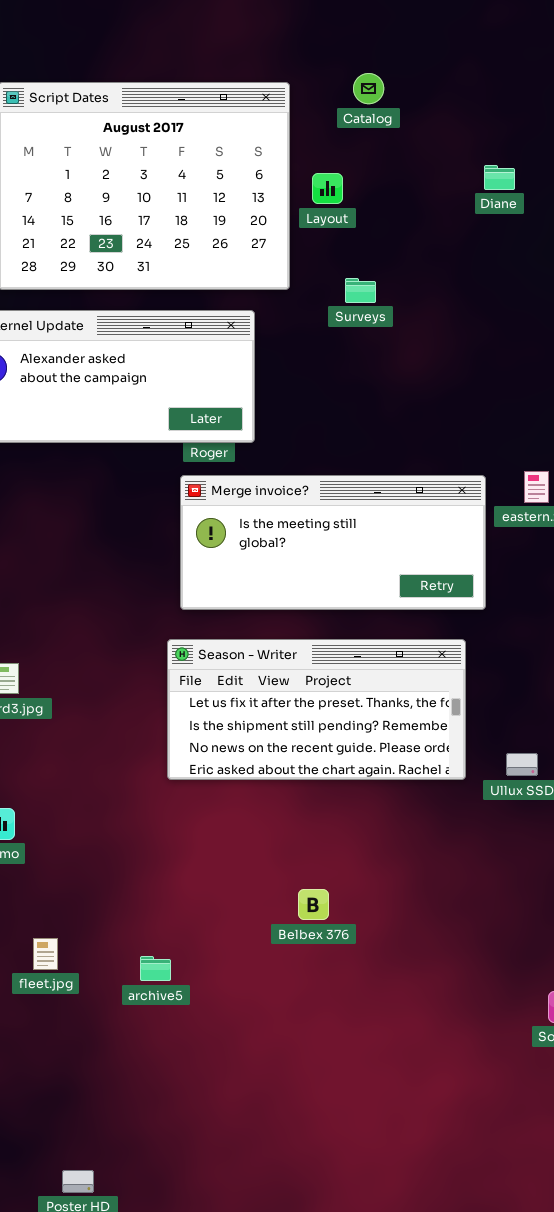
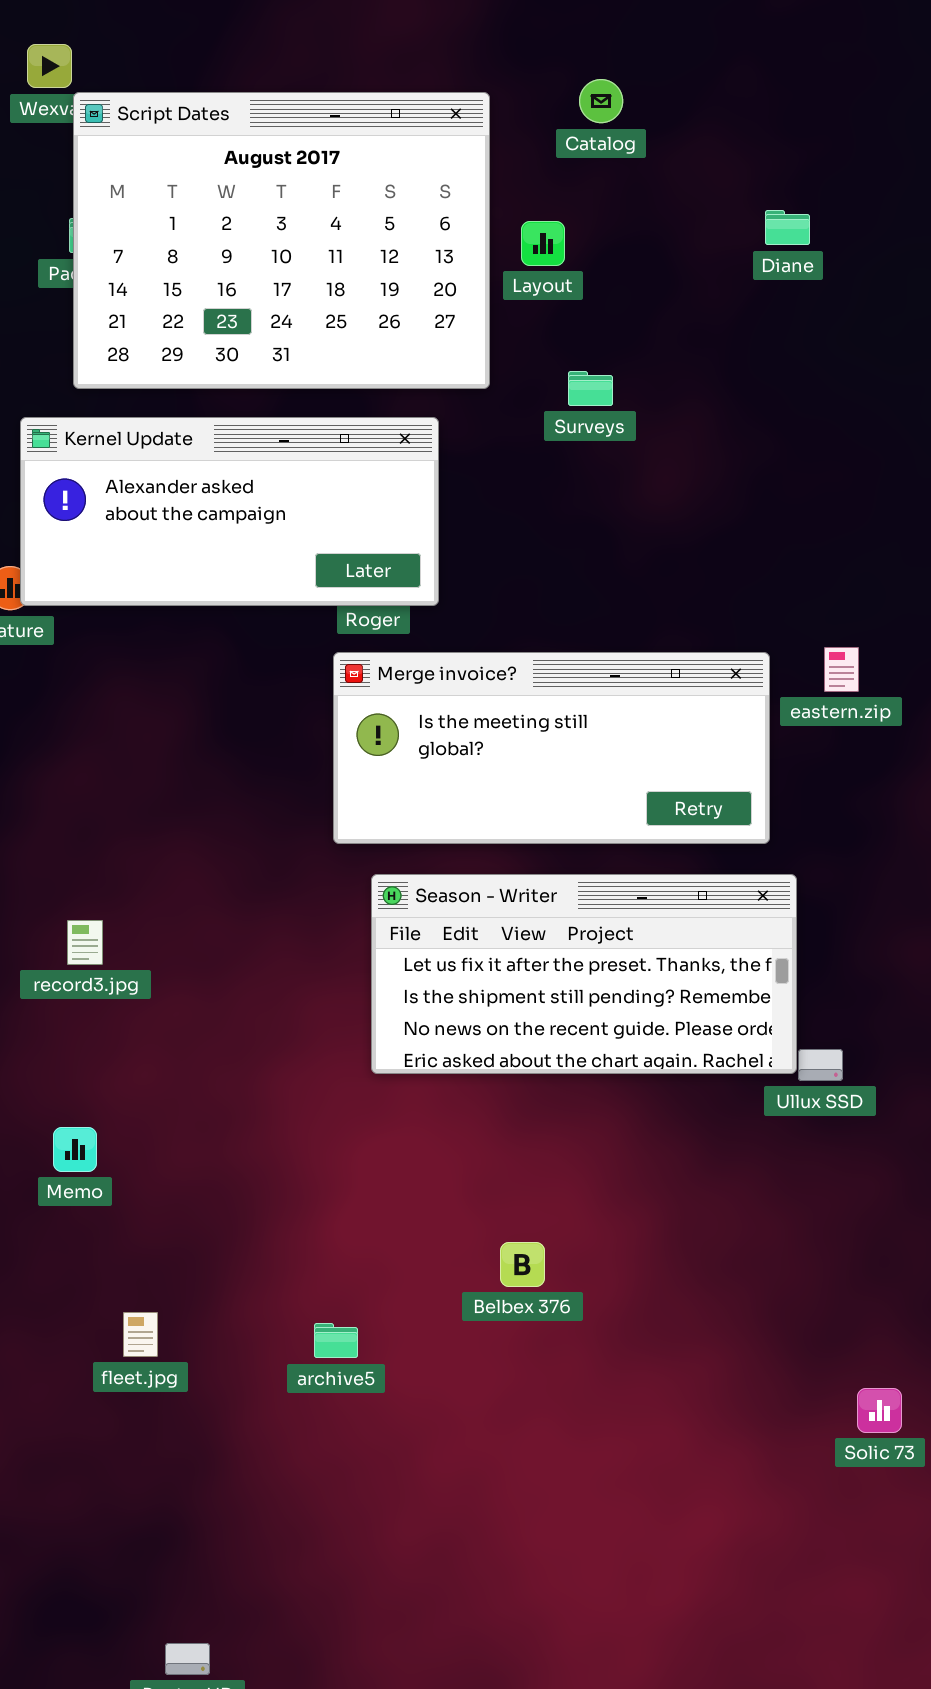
Season - Writer: [167,639,466,780] -> [371,874,797,1074], moved
archive5: [140,956,171,981] -> [314,1323,358,1358], moved

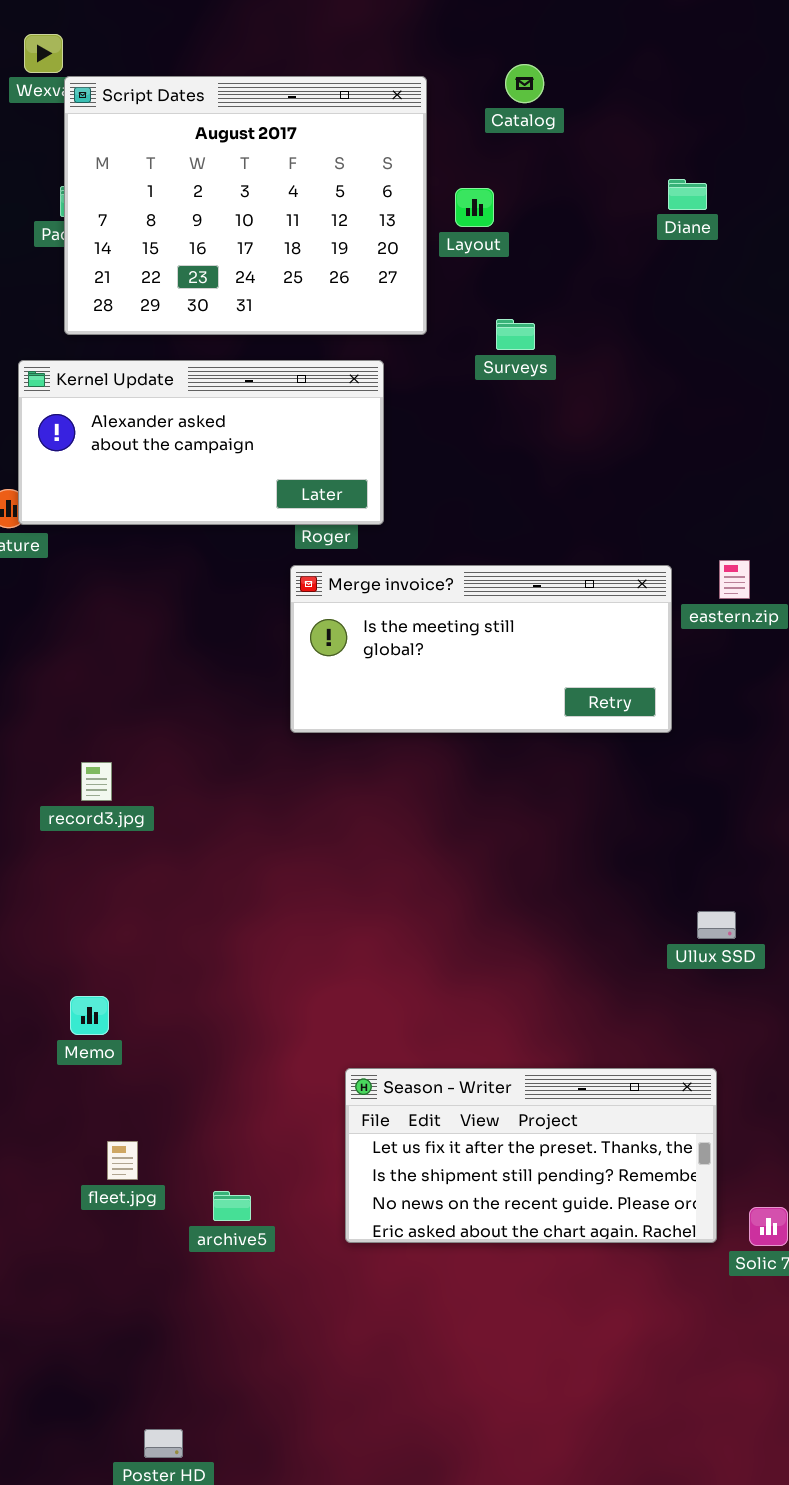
Season - Writer: [371,874,797,1074] -> [345,1068,717,1243], moved
record3.jpg: [67,920,103,965] -> [81,762,112,801], moved
Memo: [53,1127,97,1172] -> [70,996,109,1035], moved
archive5: [314,1323,358,1358] -> [213,1191,251,1221], moved

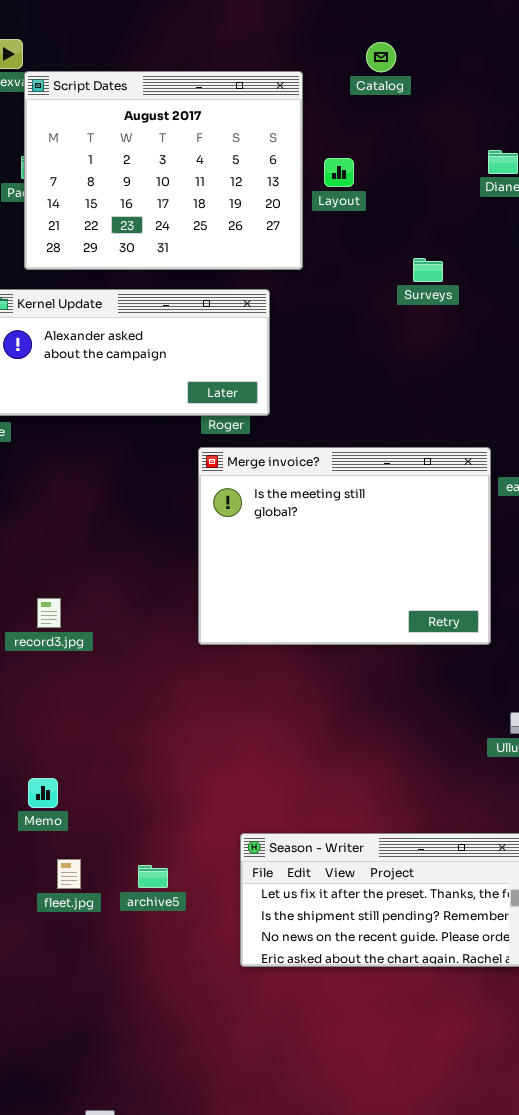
Catalog: [505,64,544,103] -> [366,42,396,72], moved
Surveys: [496,319,535,350] -> [413,258,443,282], moved
Merge invoice?: [290,565,672,733] -> [198,447,491,645], resized
fleet.jpg: [107,1141,138,1180] -> [57,859,81,889], moved
archive5: [213,1191,251,1221] -> [138,865,168,888], moved

